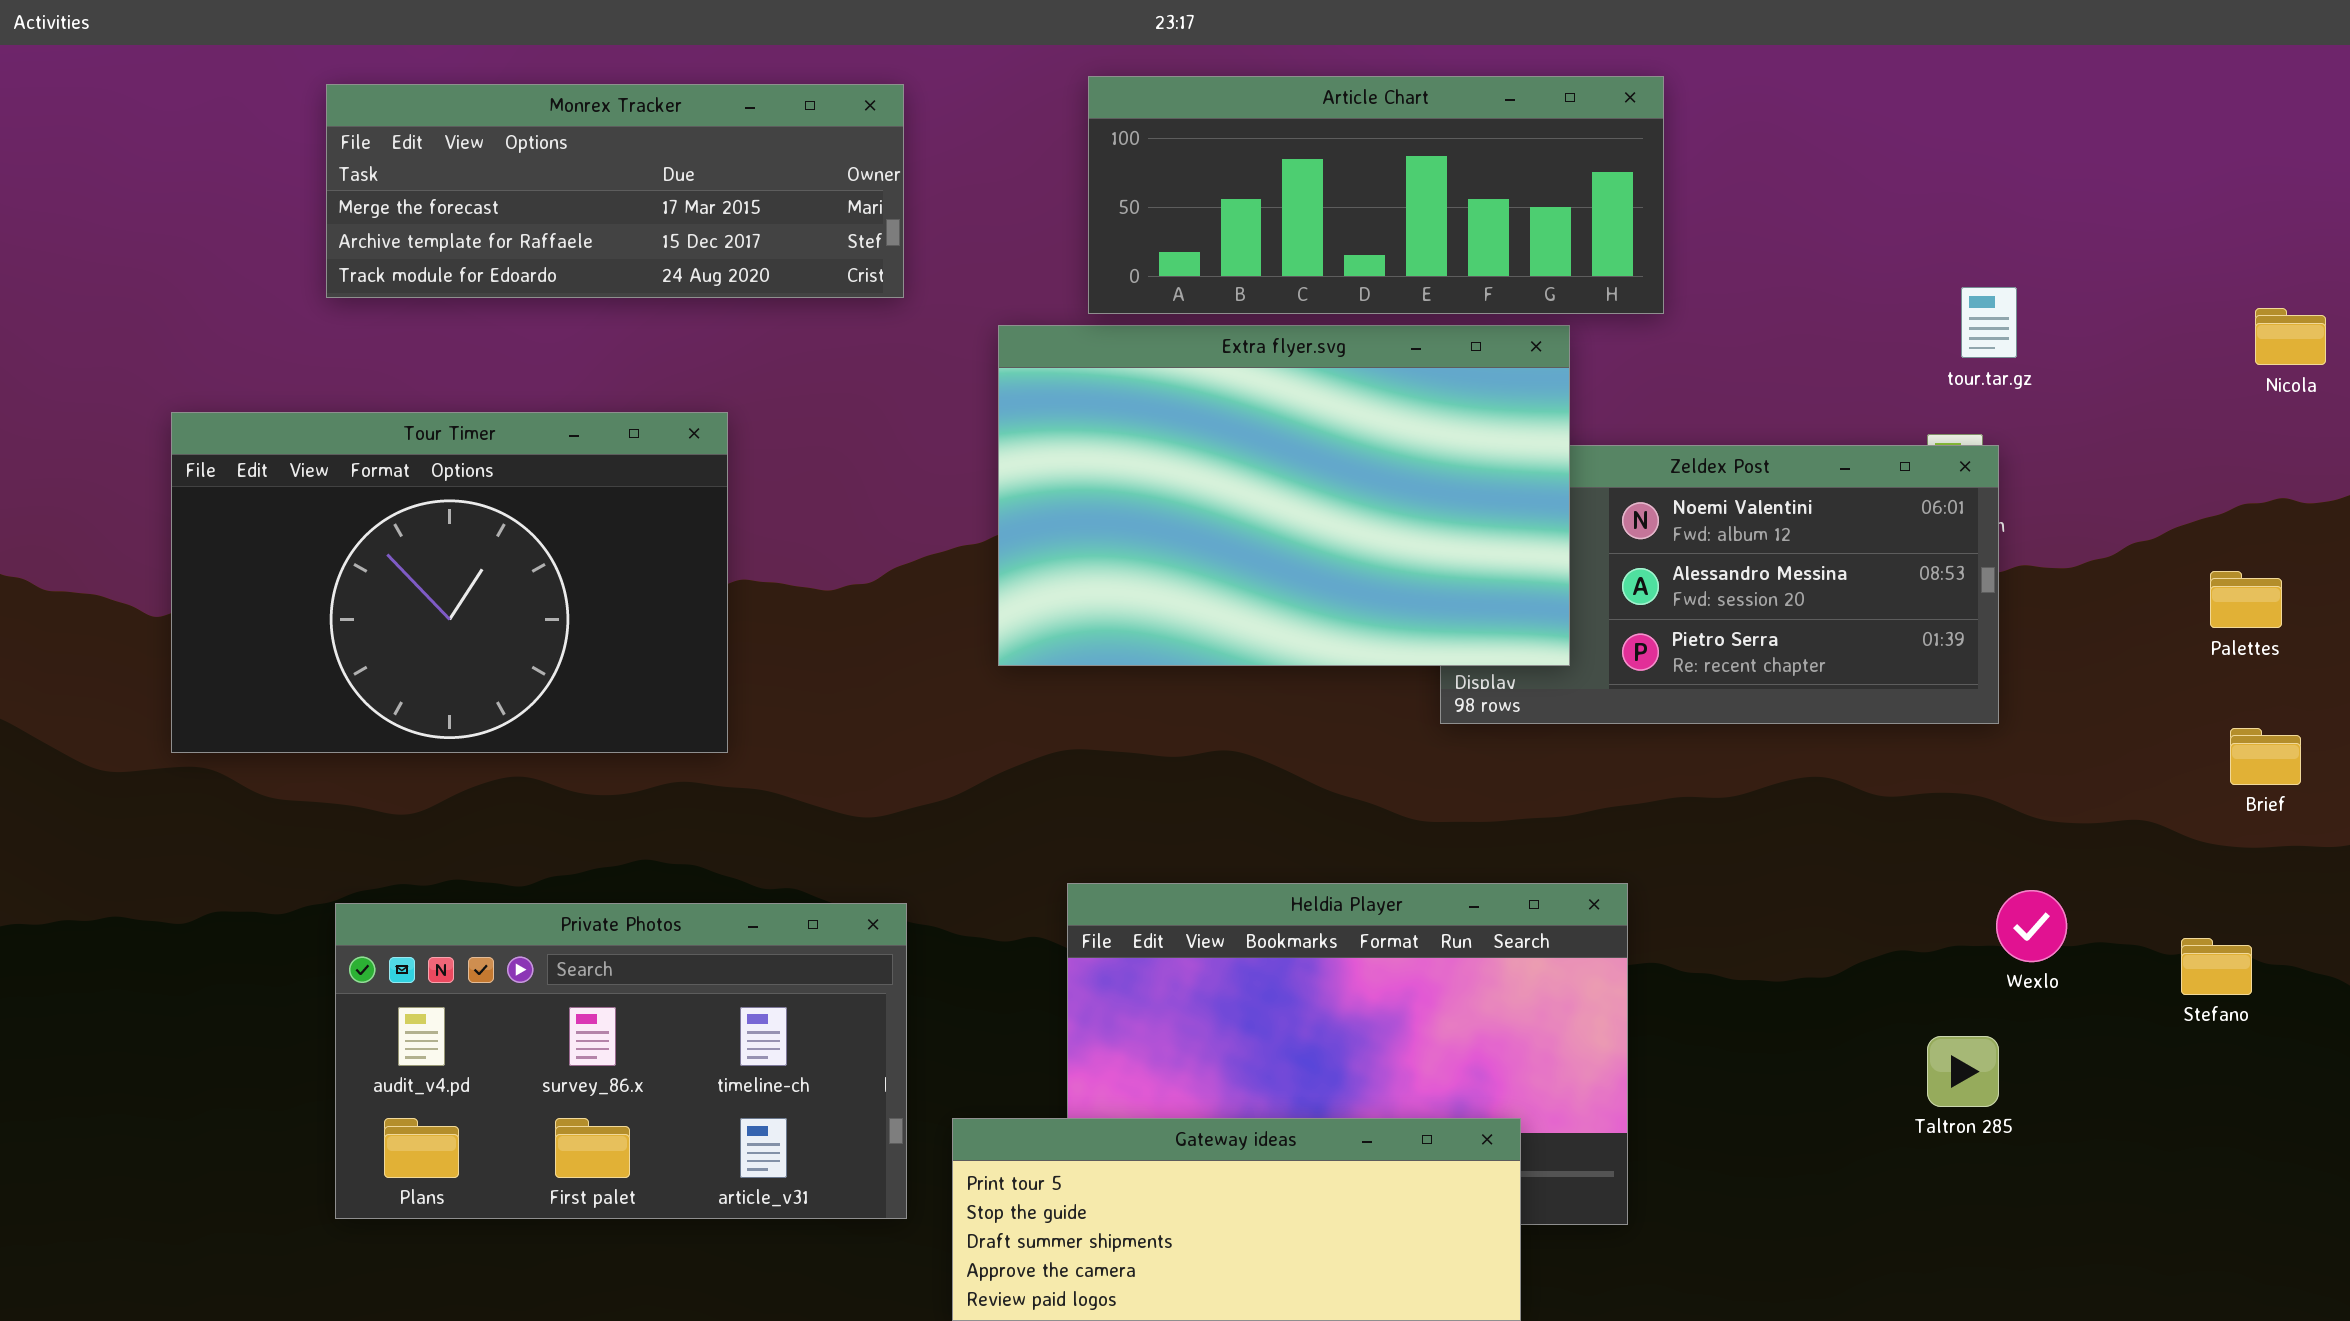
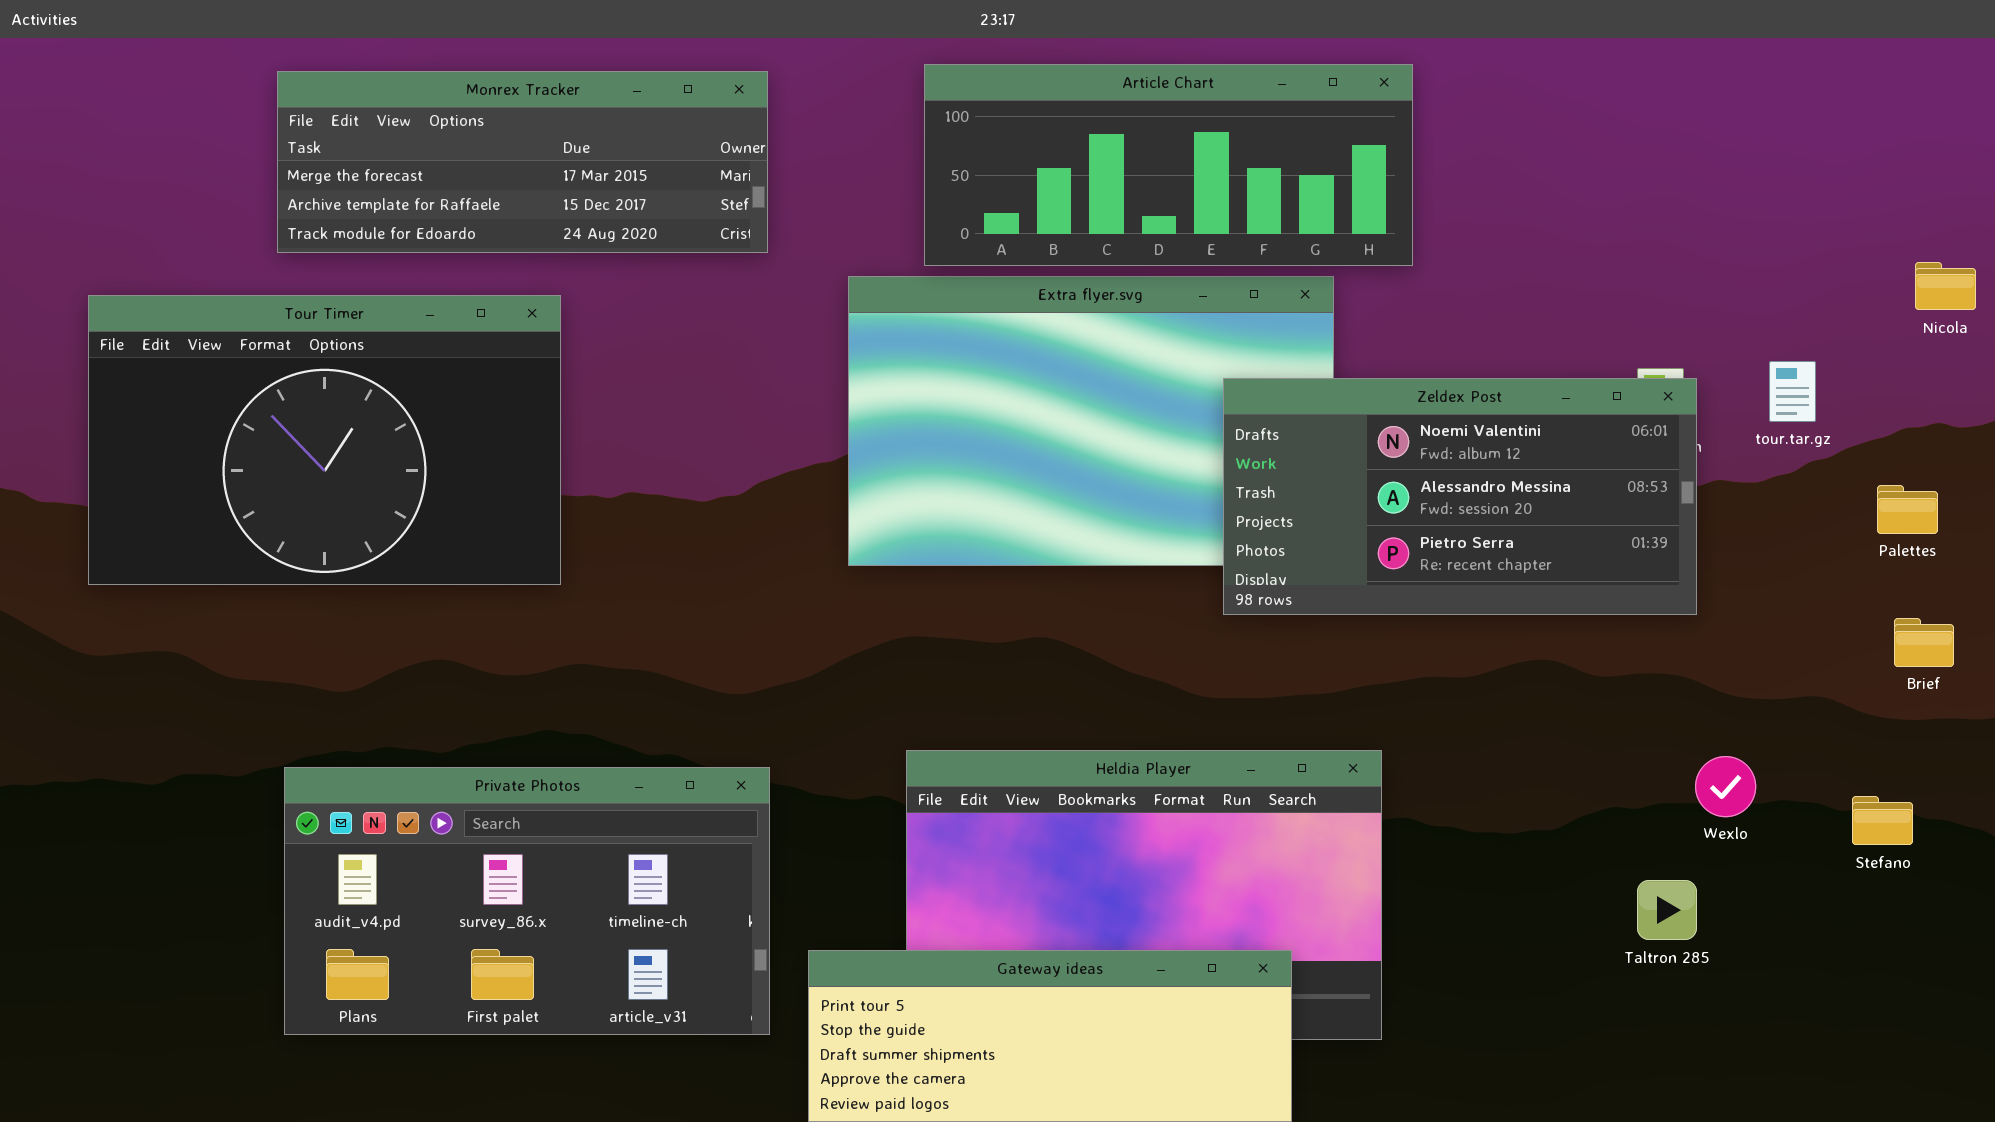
tour.tar.gz: [1961,287,2017,358] -> [1769,361,1816,422], moved
Tour Timer: [171,412,728,753] -> [88,295,561,585], moved
Zeldex Post: [1440,445,1999,724] -> [1223,378,1697,615], raised

